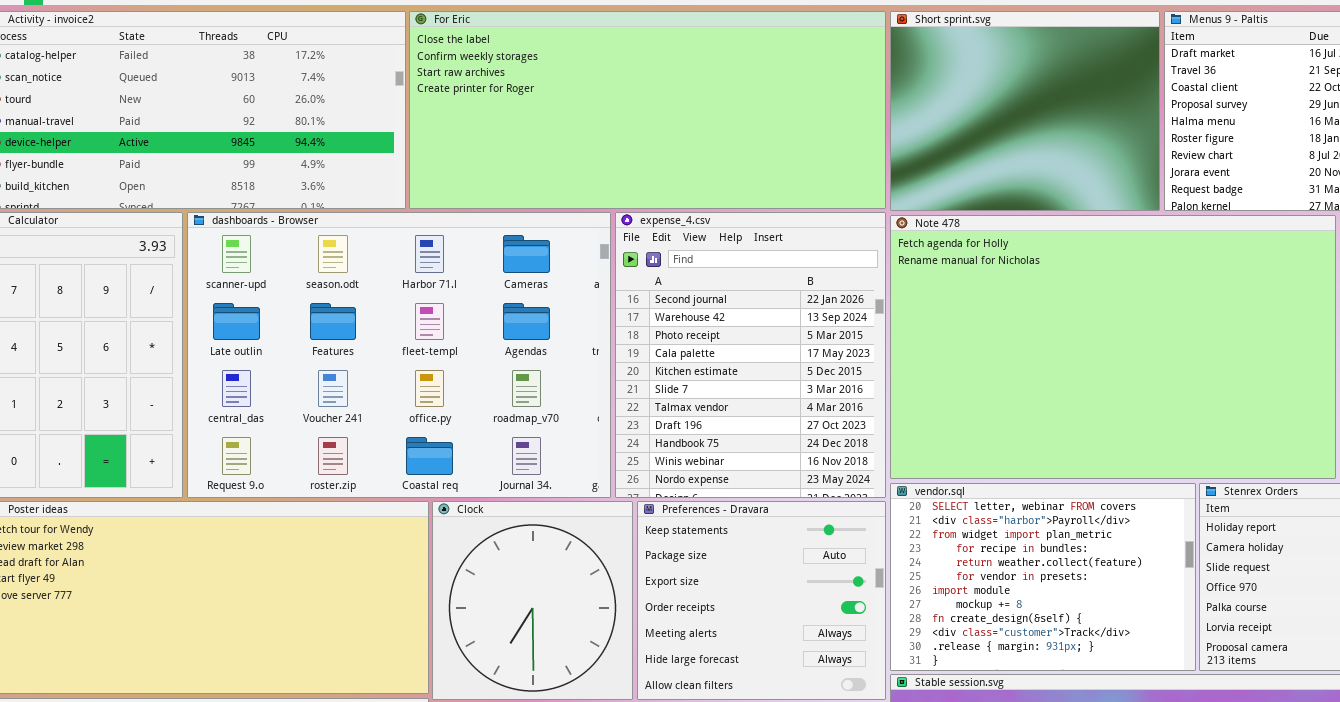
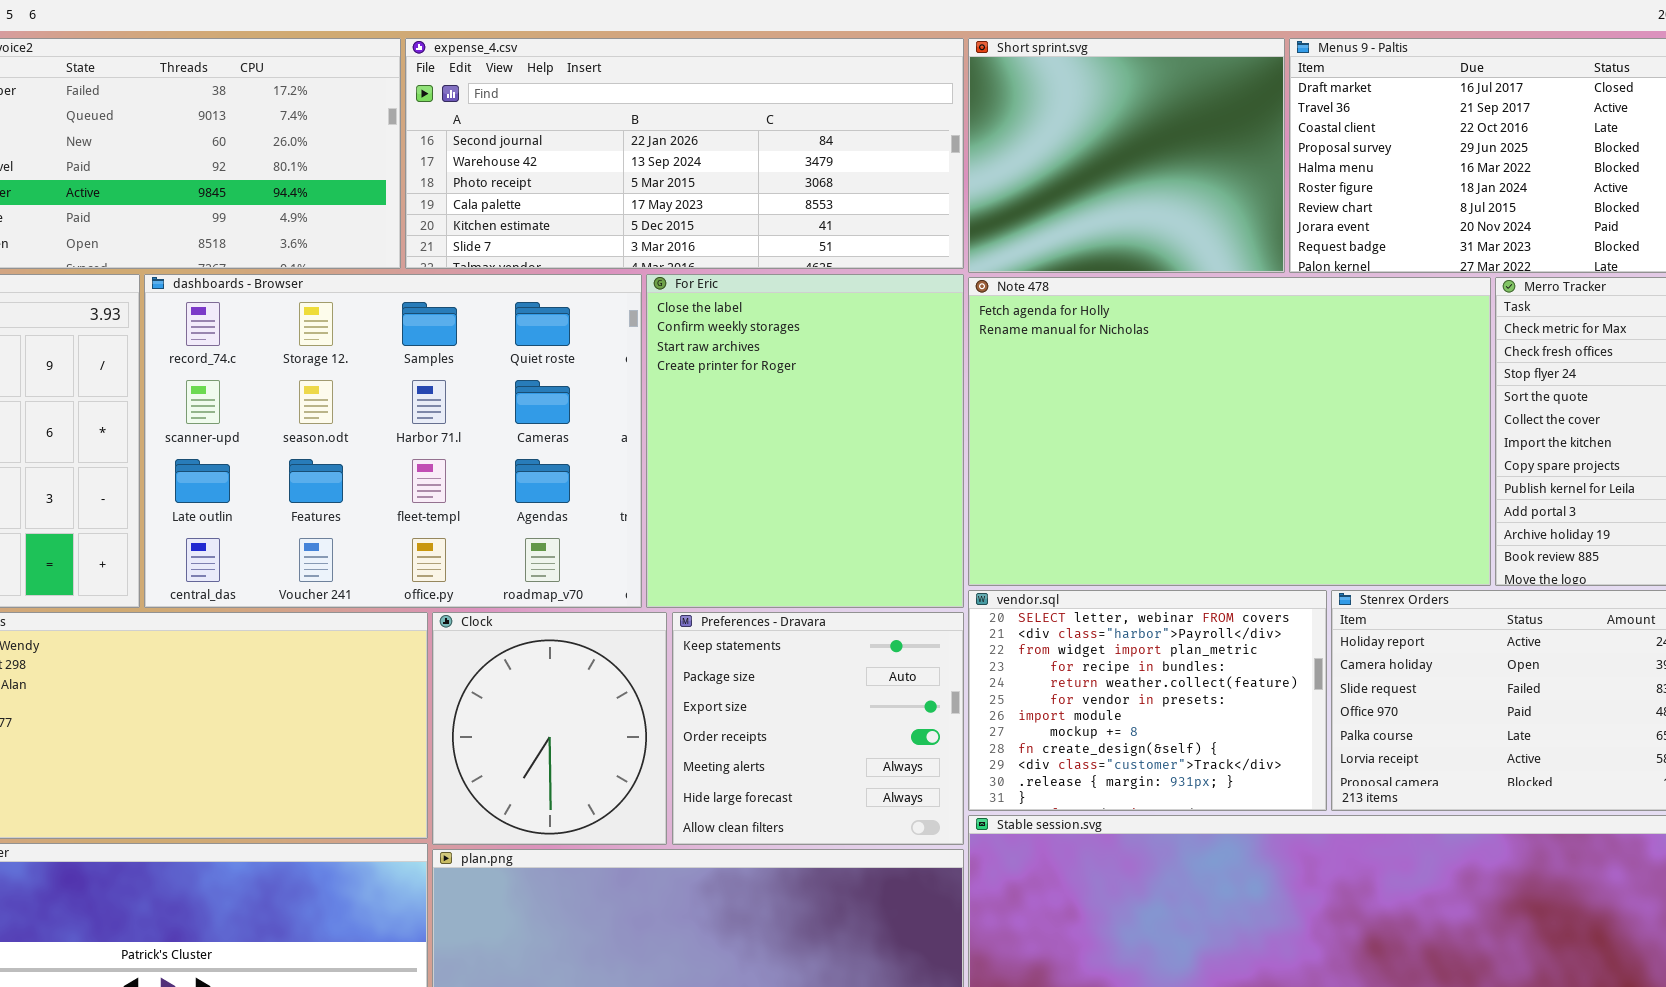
For Eric: [409,11,886,209] -> [646,274,964,608], moved, resized
dashboards - Browser: [187,212,611,498] -> [144,274,642,608], scrolled up 1 row
expense_4.csv: [615,212,886,498] -> [405,38,964,269], moved, resized

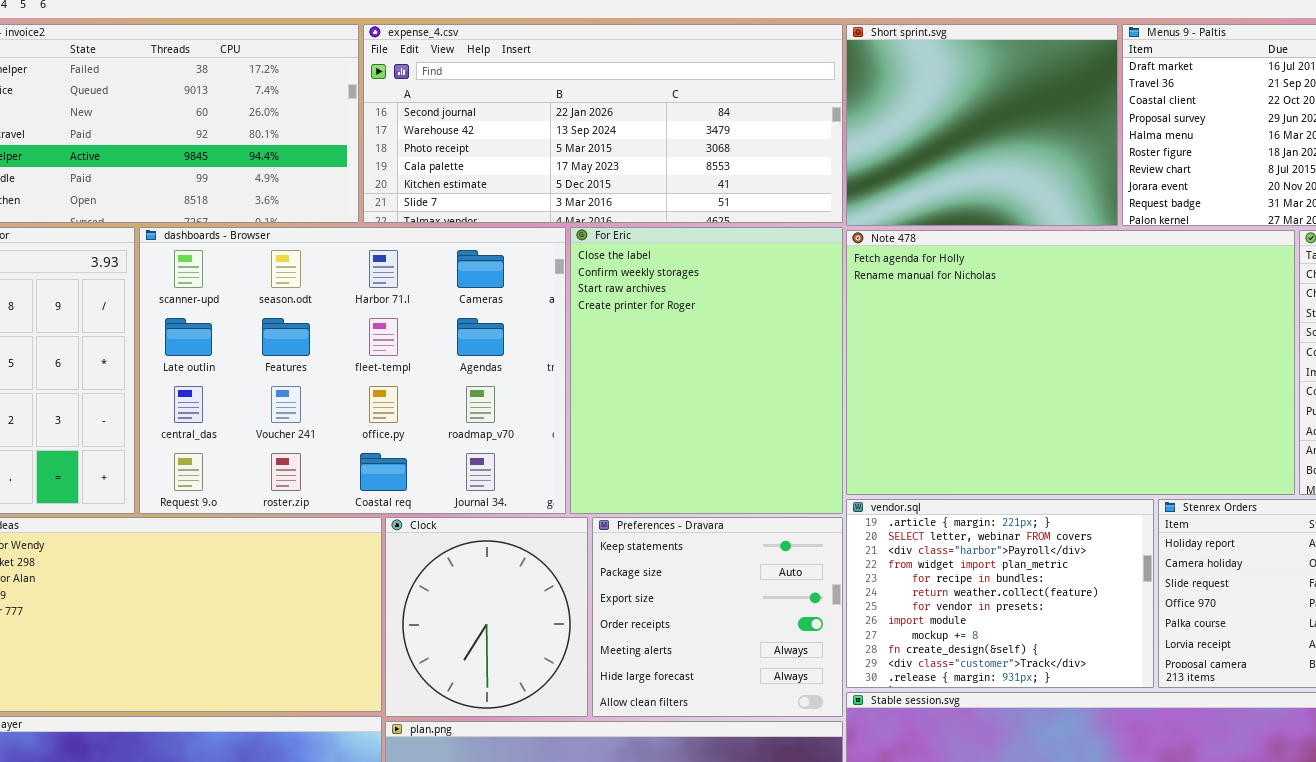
dashboards - Browser: [144,274,642,608] -> [139,227,566,514], scrolled down 1 row
vendor.sql: [968,590,1327,811] -> [846,499,1154,688], scrolled up 1 row

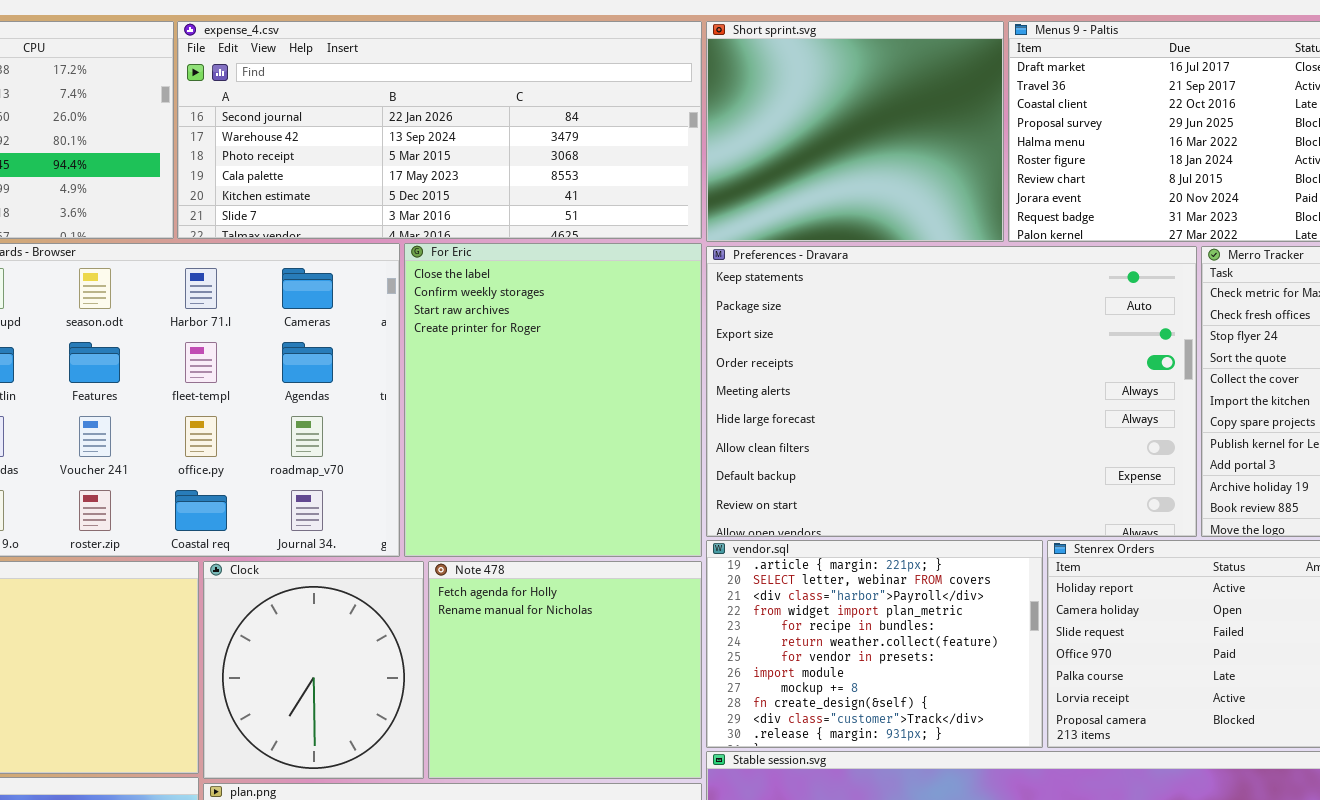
Note 478: [846,230,1295,495] -> [428,561,702,779], moved, resized
Preferences - Dravara: [592,517,843,717] -> [706,246,1197,537], moved, resized

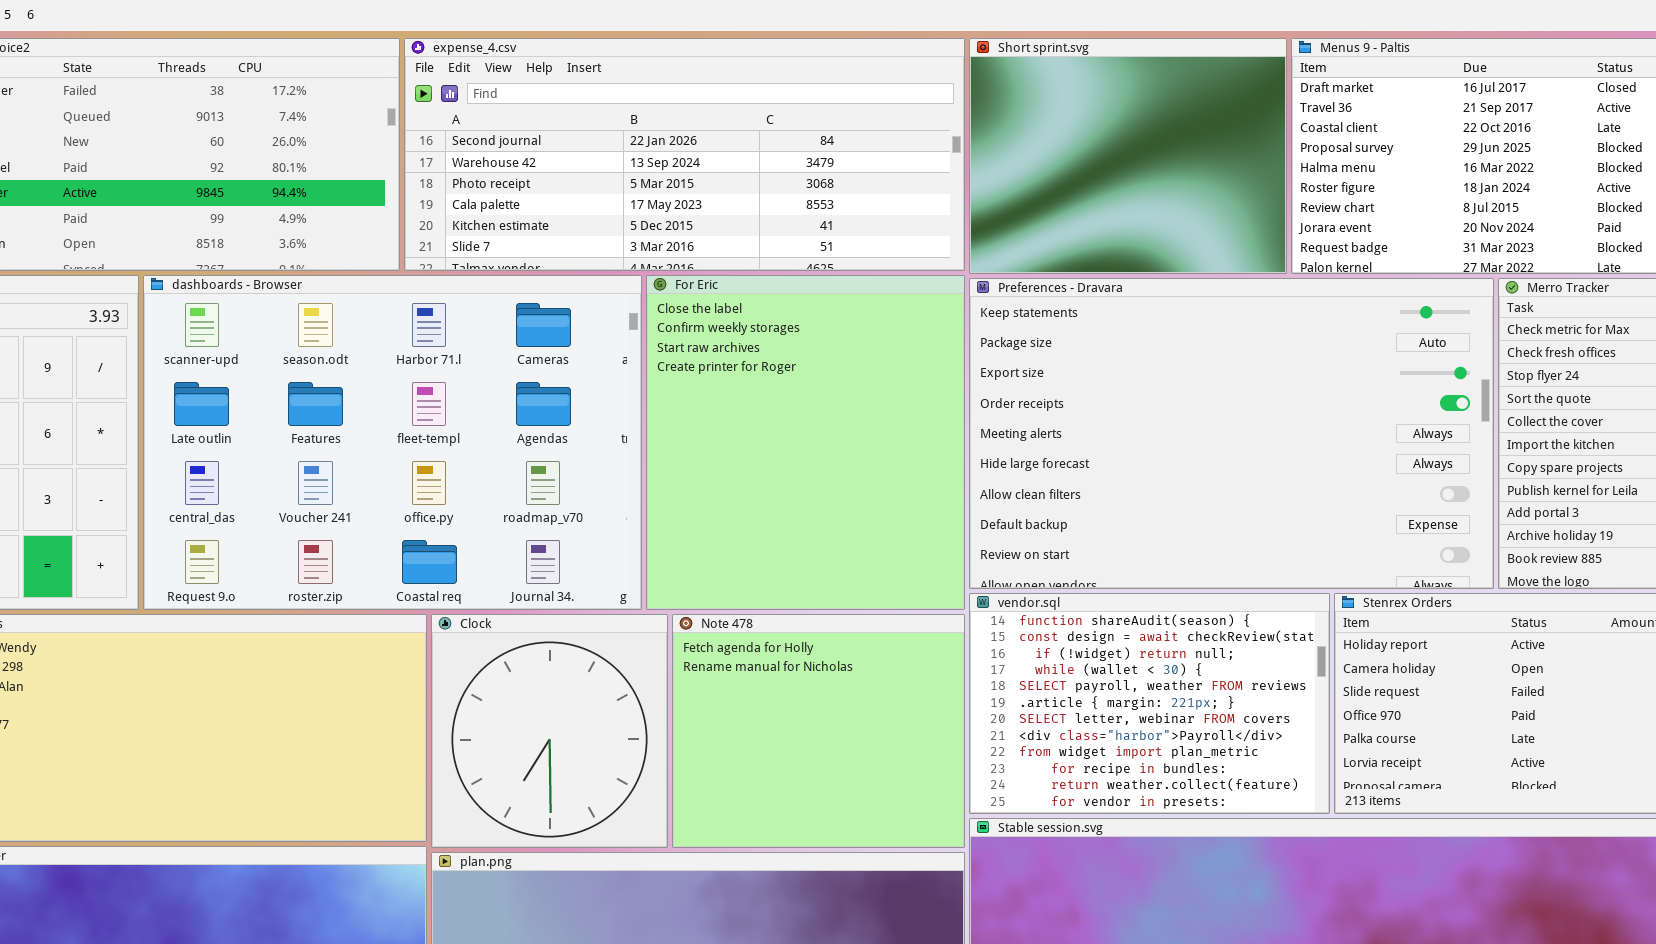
vendor.sql: [706,540,1043,748] -> [969,593,1330,814], scrolled up 5 rows

